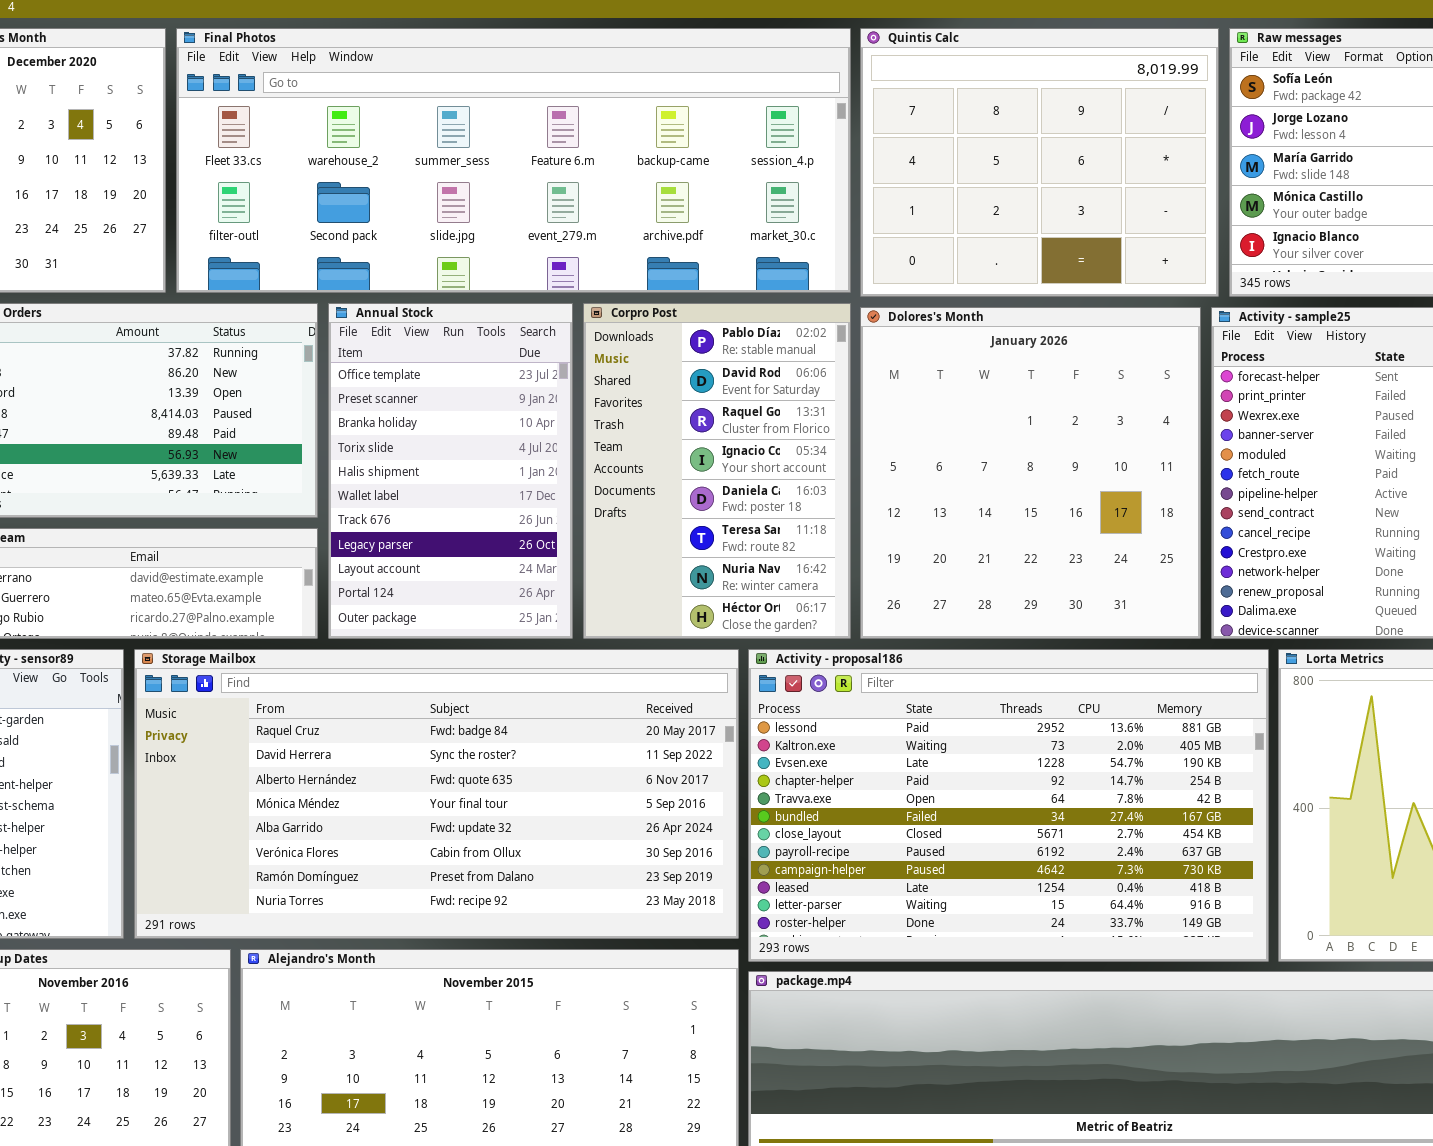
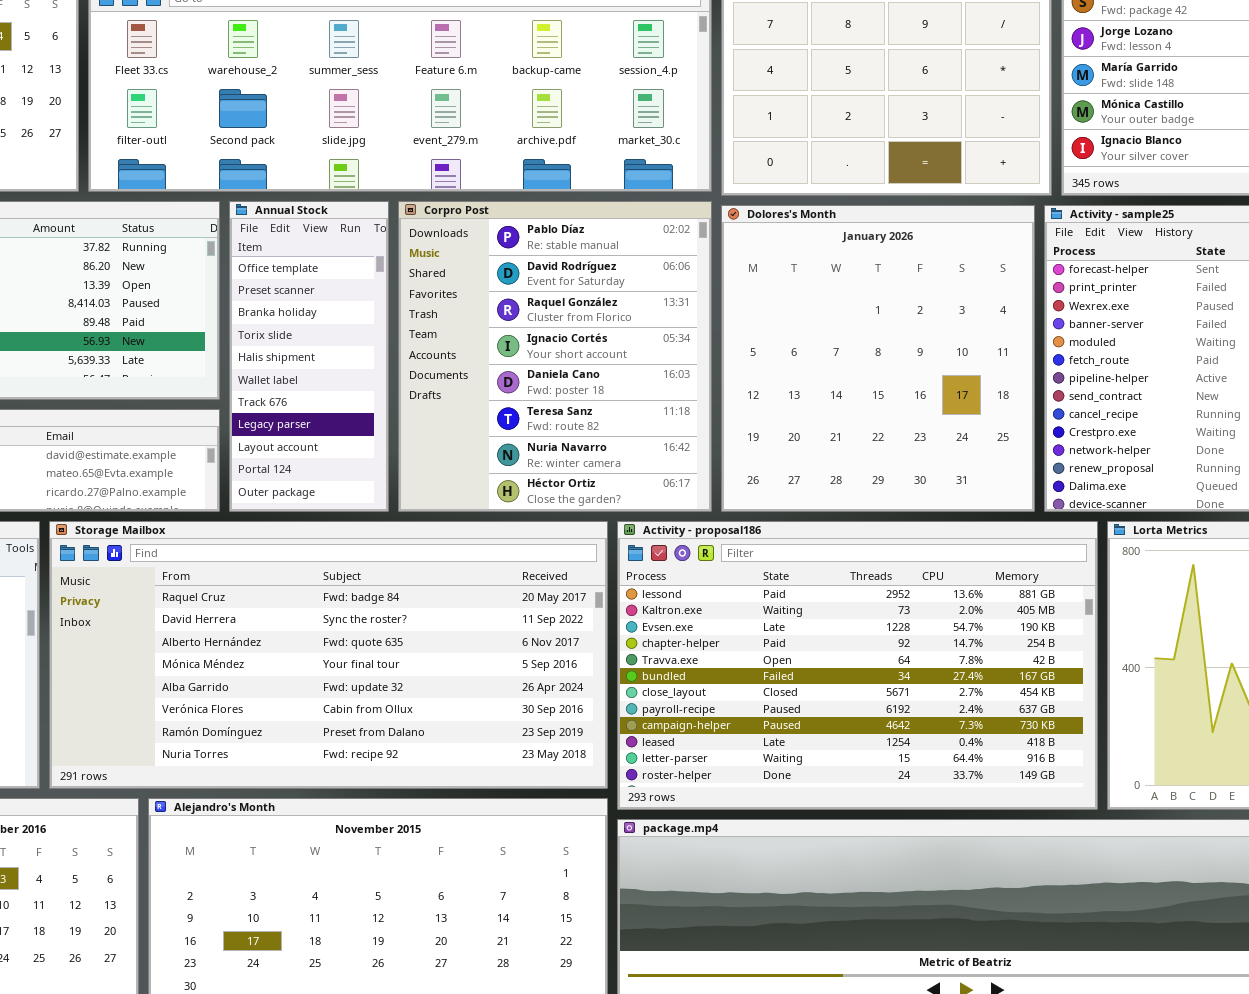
Annual Stock: [328,303,573,639] -> [229,201,389,512], resized
Corpro Post: [583,303,851,639] -> [398,201,712,512], resized

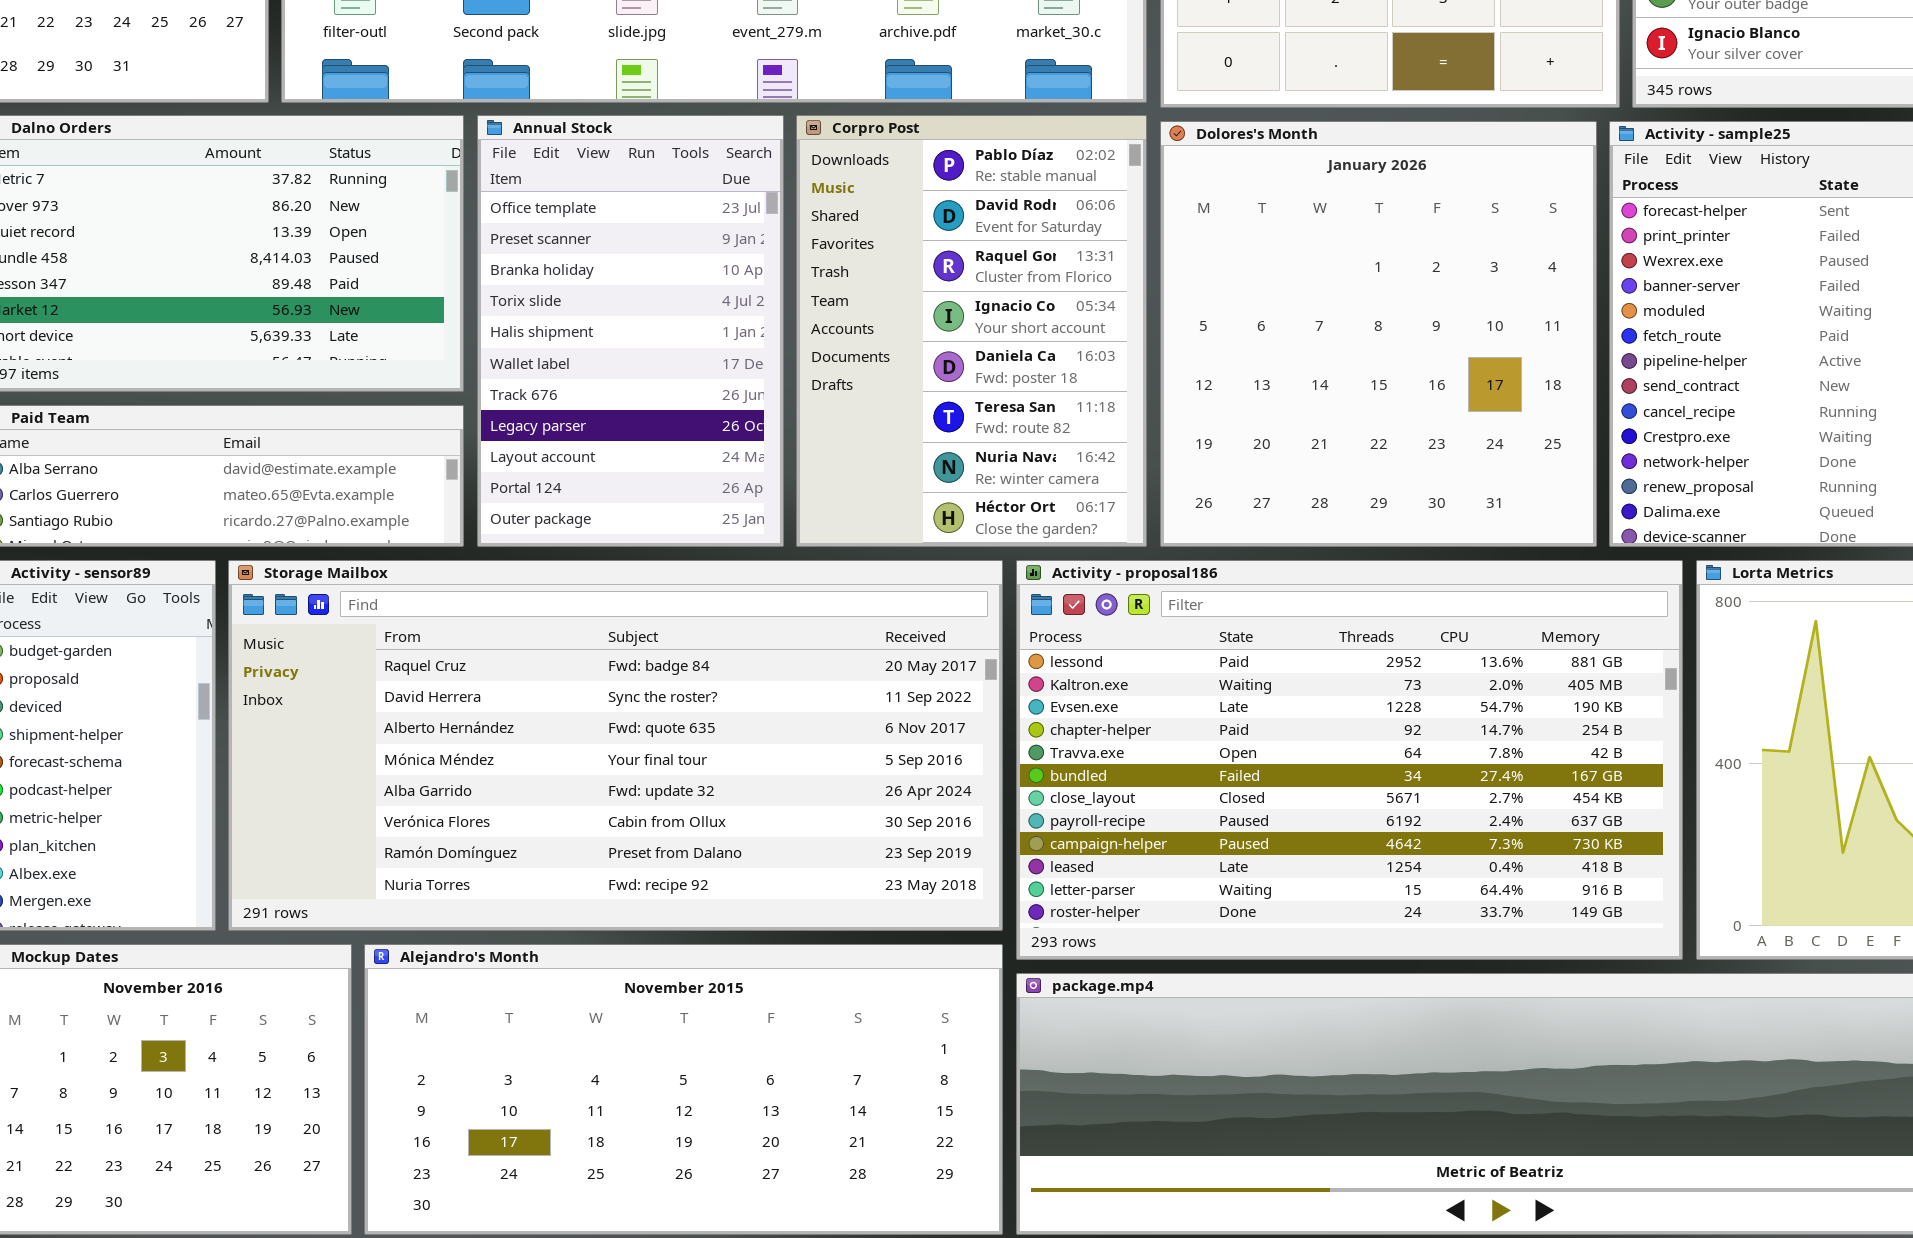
Annual Stock: [229,201,389,512] -> [477,115,784,547], resized
Corpro Post: [398,201,712,512] -> [796,115,1147,547], resized

